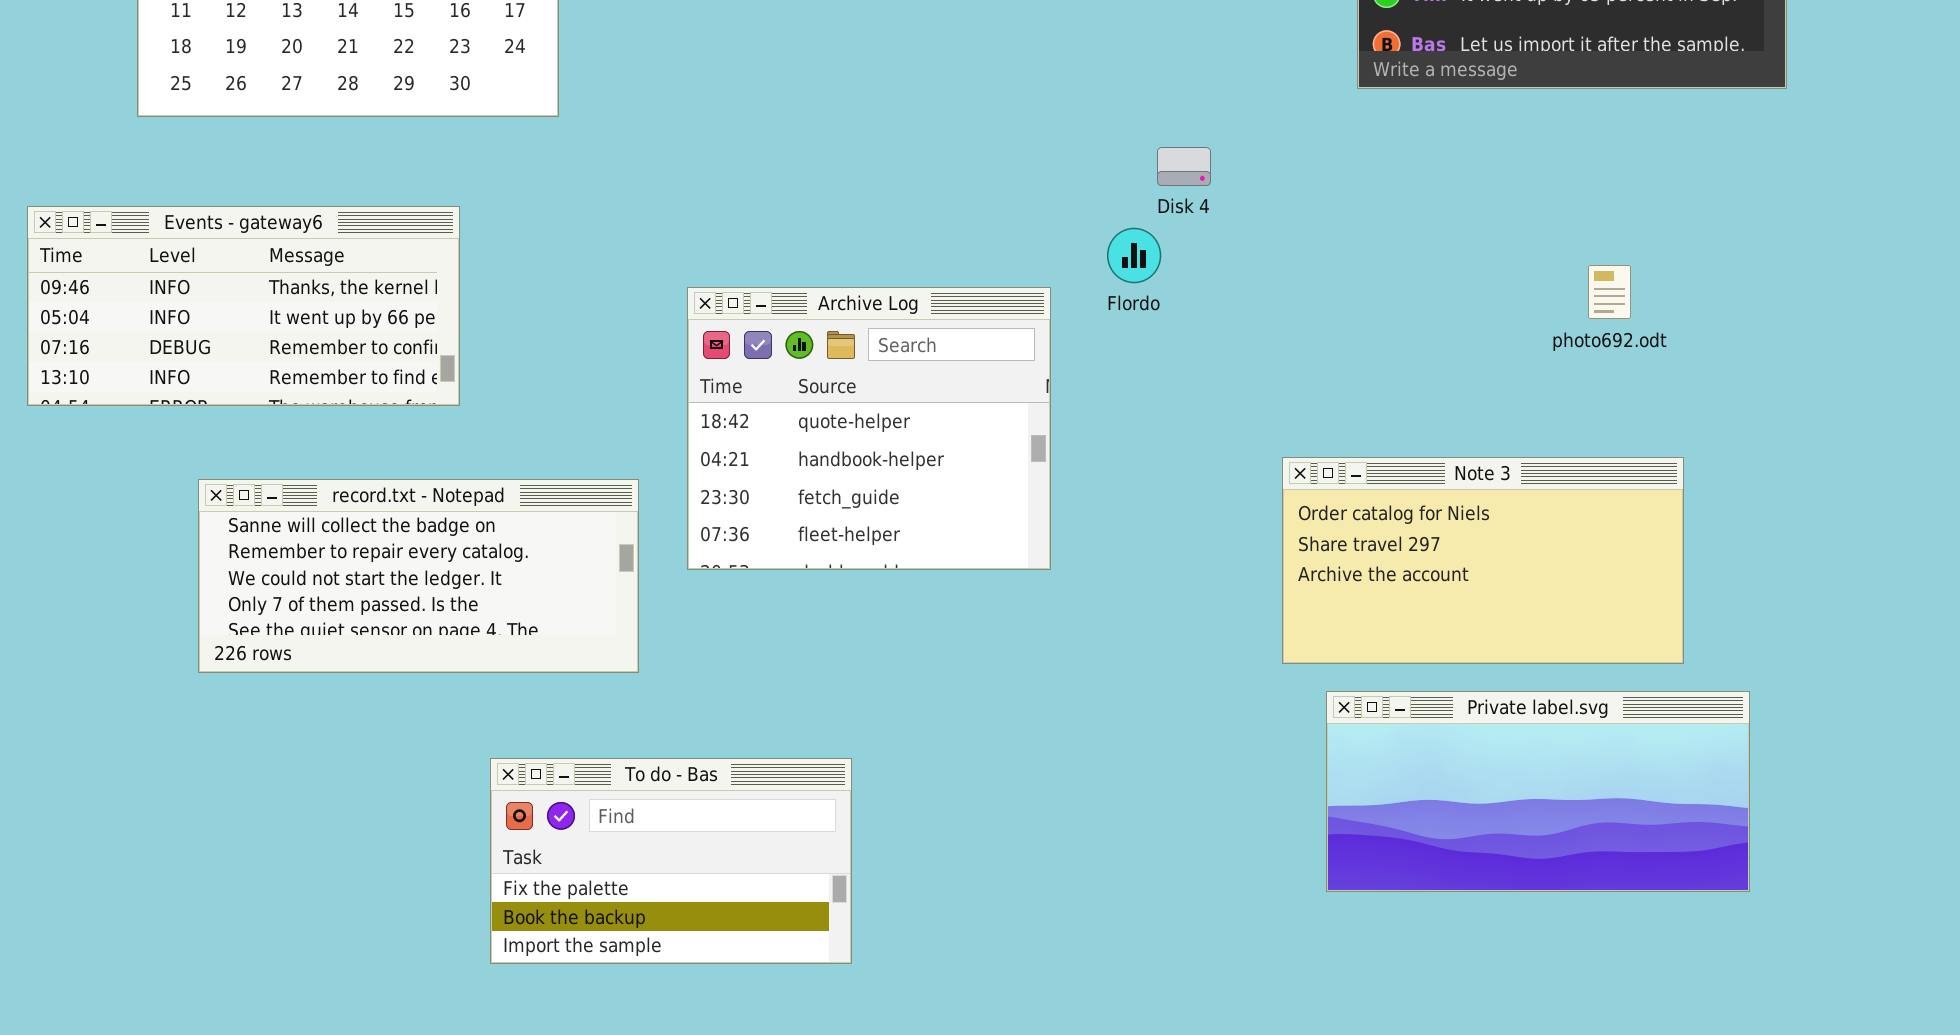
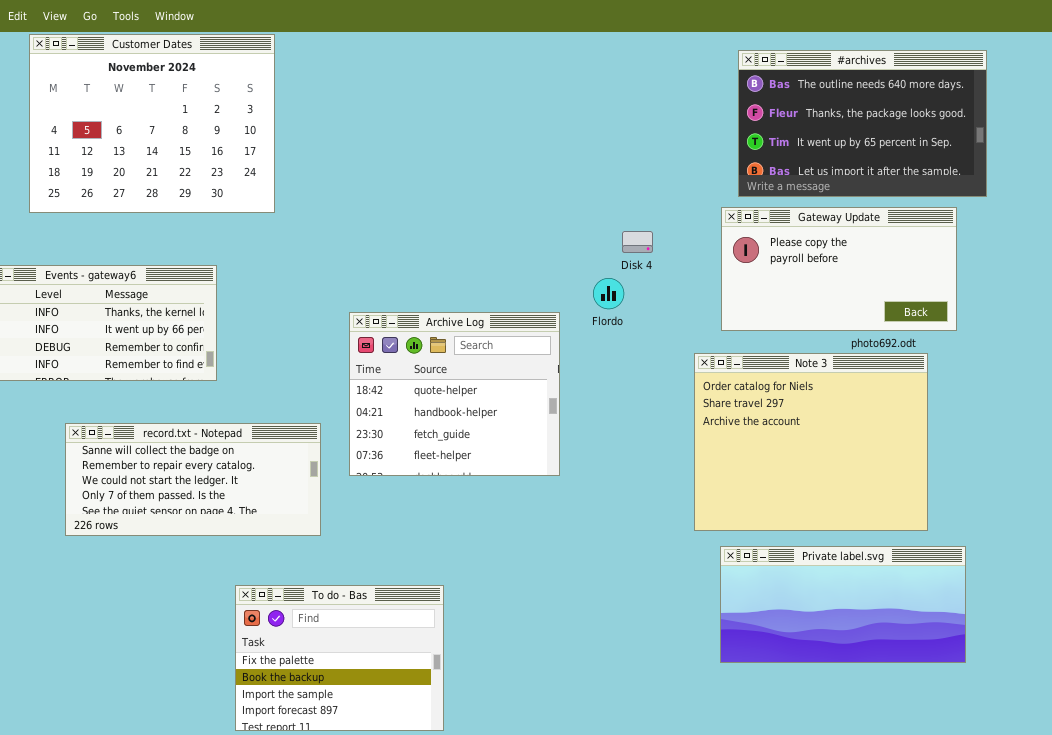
Gateway Update: none -> [721,207,957,331], opened
Note 3: [1282,457,1684,664] -> [694,353,928,531], resized
To do - Bas: [490,758,852,964] -> [235,585,444,731], resized

